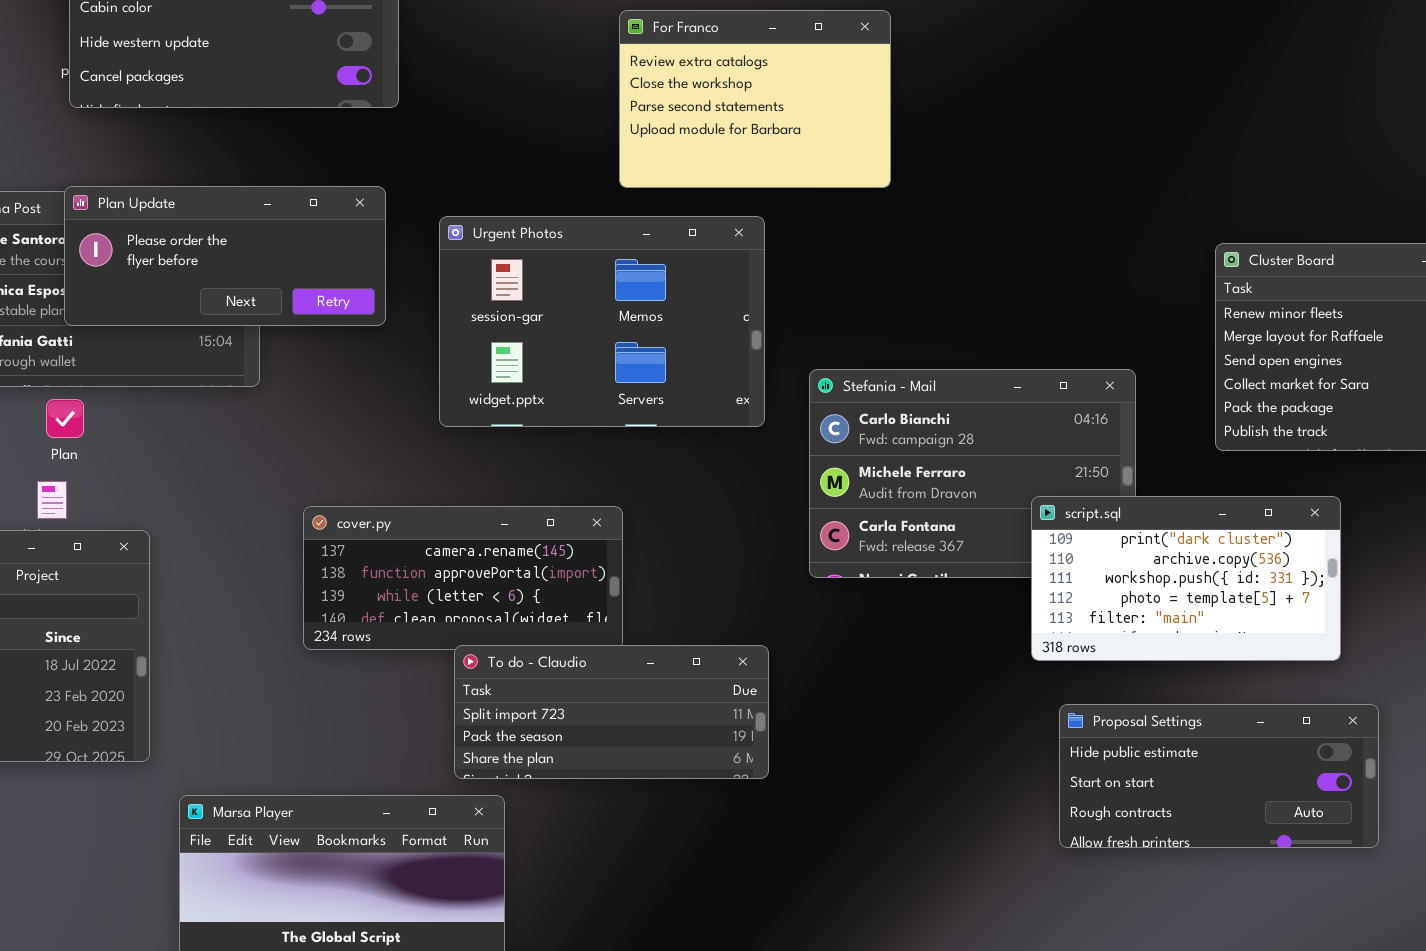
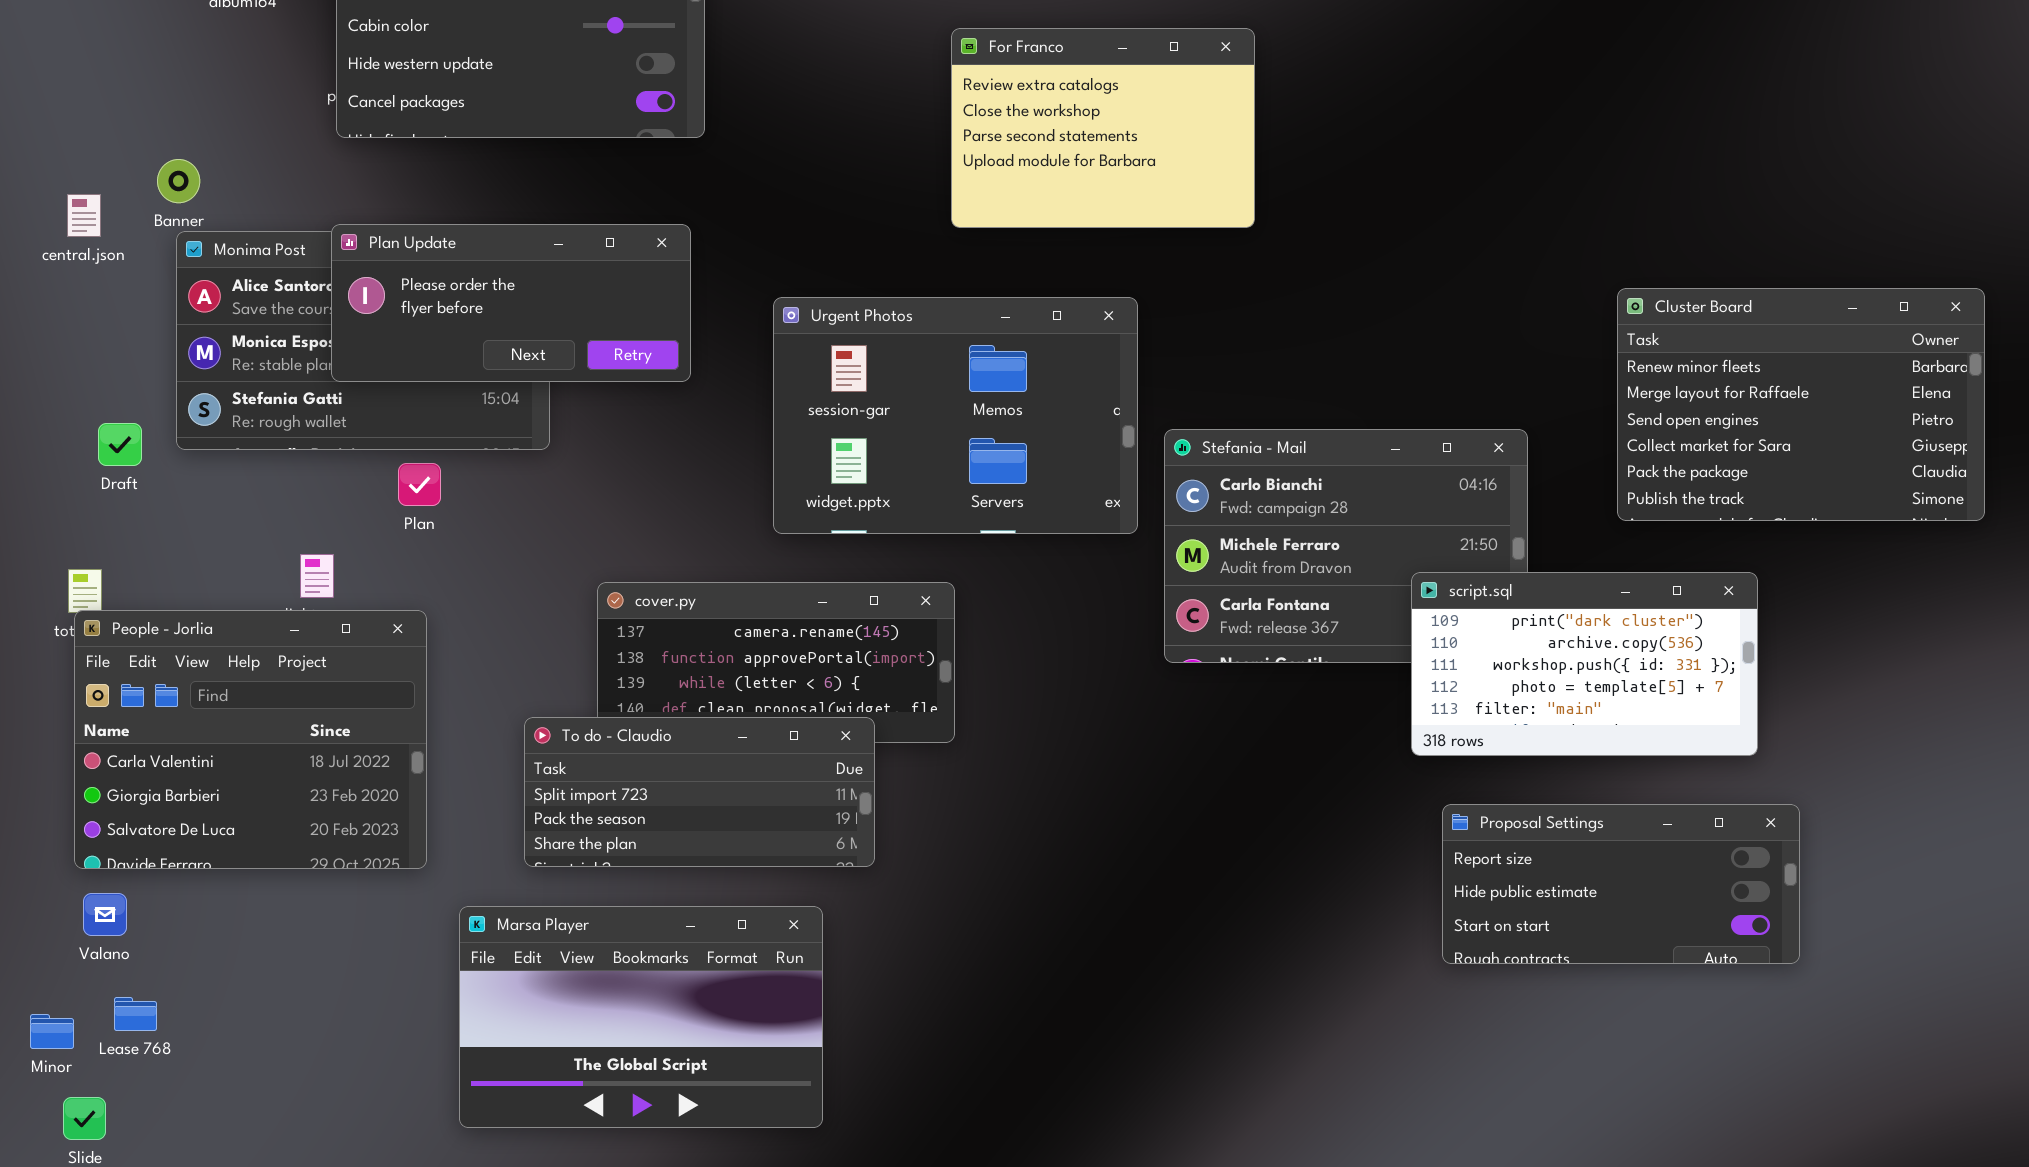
Urgent Photos: [439,216,765,427] -> [773,297,1138,534], moved
Plan: [46,399,84,438] -> [398,463,441,506], moved
To do - Claudio: [454,645,769,779] -> [524,717,875,867], moved
Proposal Settings: [1059,704,1379,848] -> [1442,804,1800,964], scrolled up 1 row

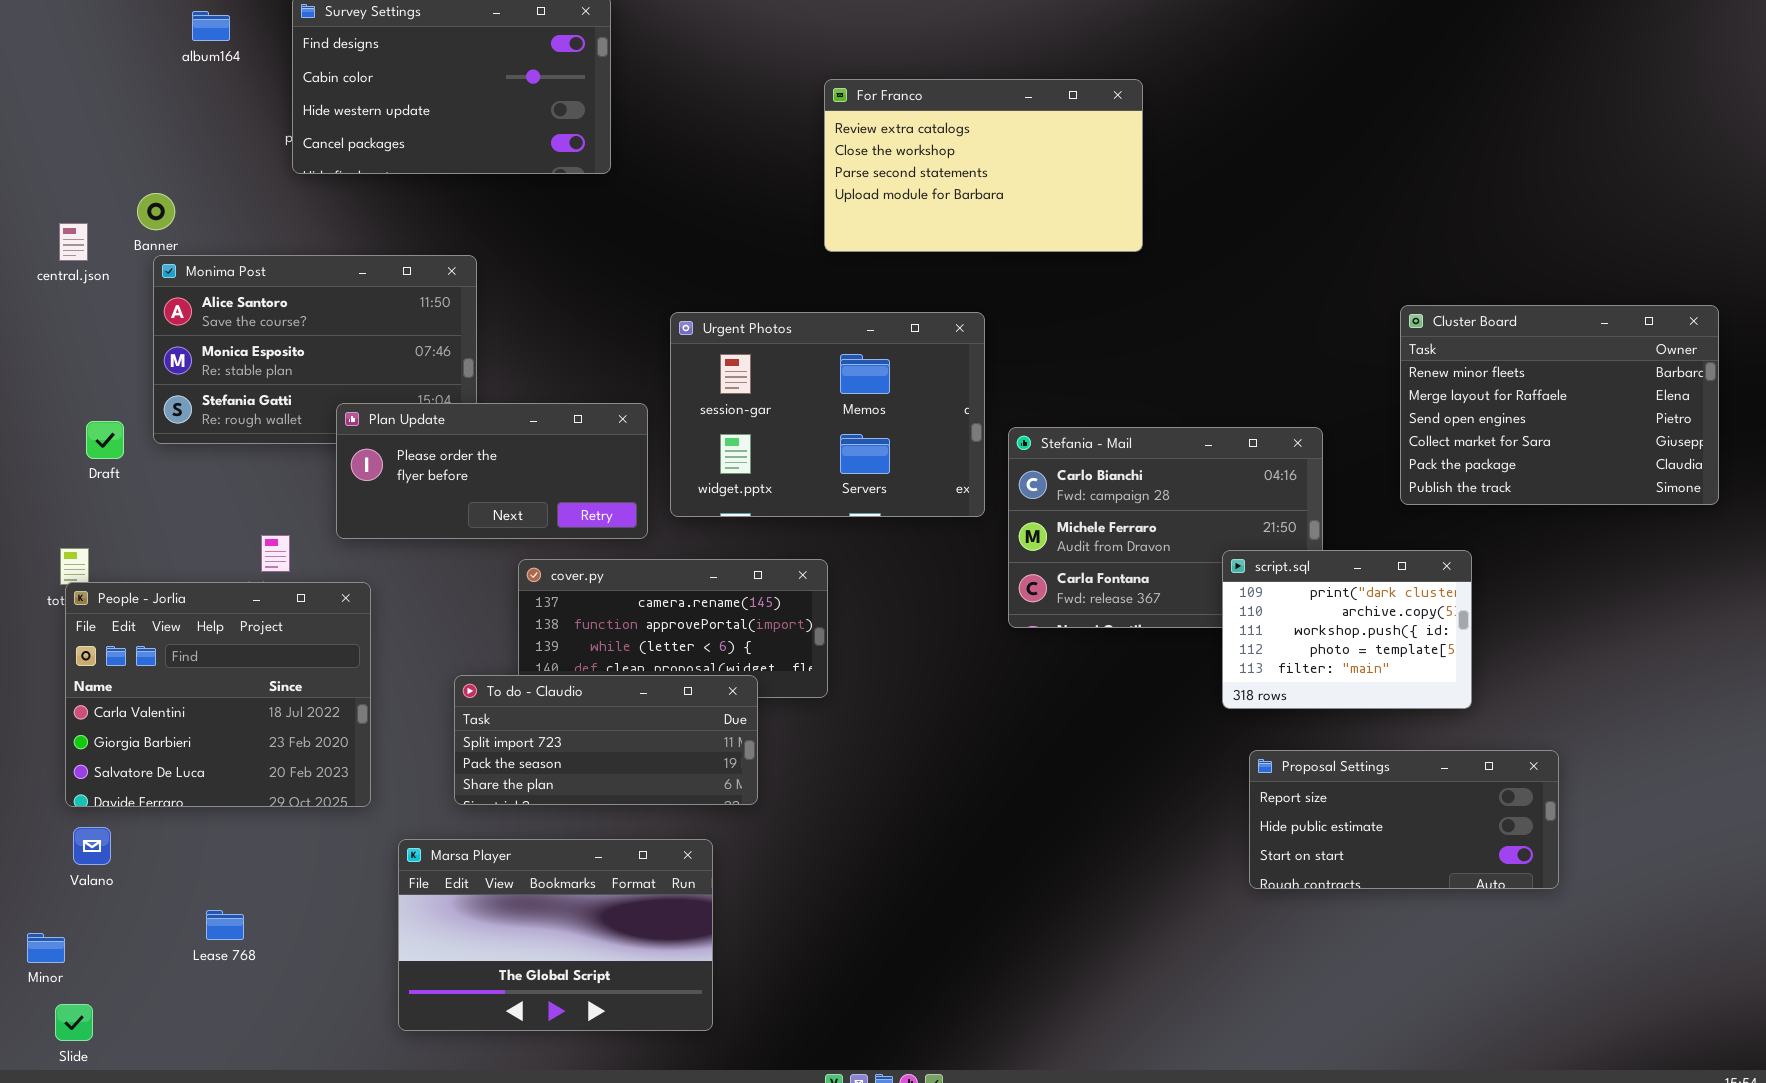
For Franco: [951,28,1255,228] -> [824,79,1143,252], resized
Plan Update: [331,224,691,382] -> [336,403,648,539], moved
script.sql: [1411,572,1758,756] -> [1222,550,1472,709], resized
Lease 768: [114,997,157,1031] -> [206,910,244,940], moved

